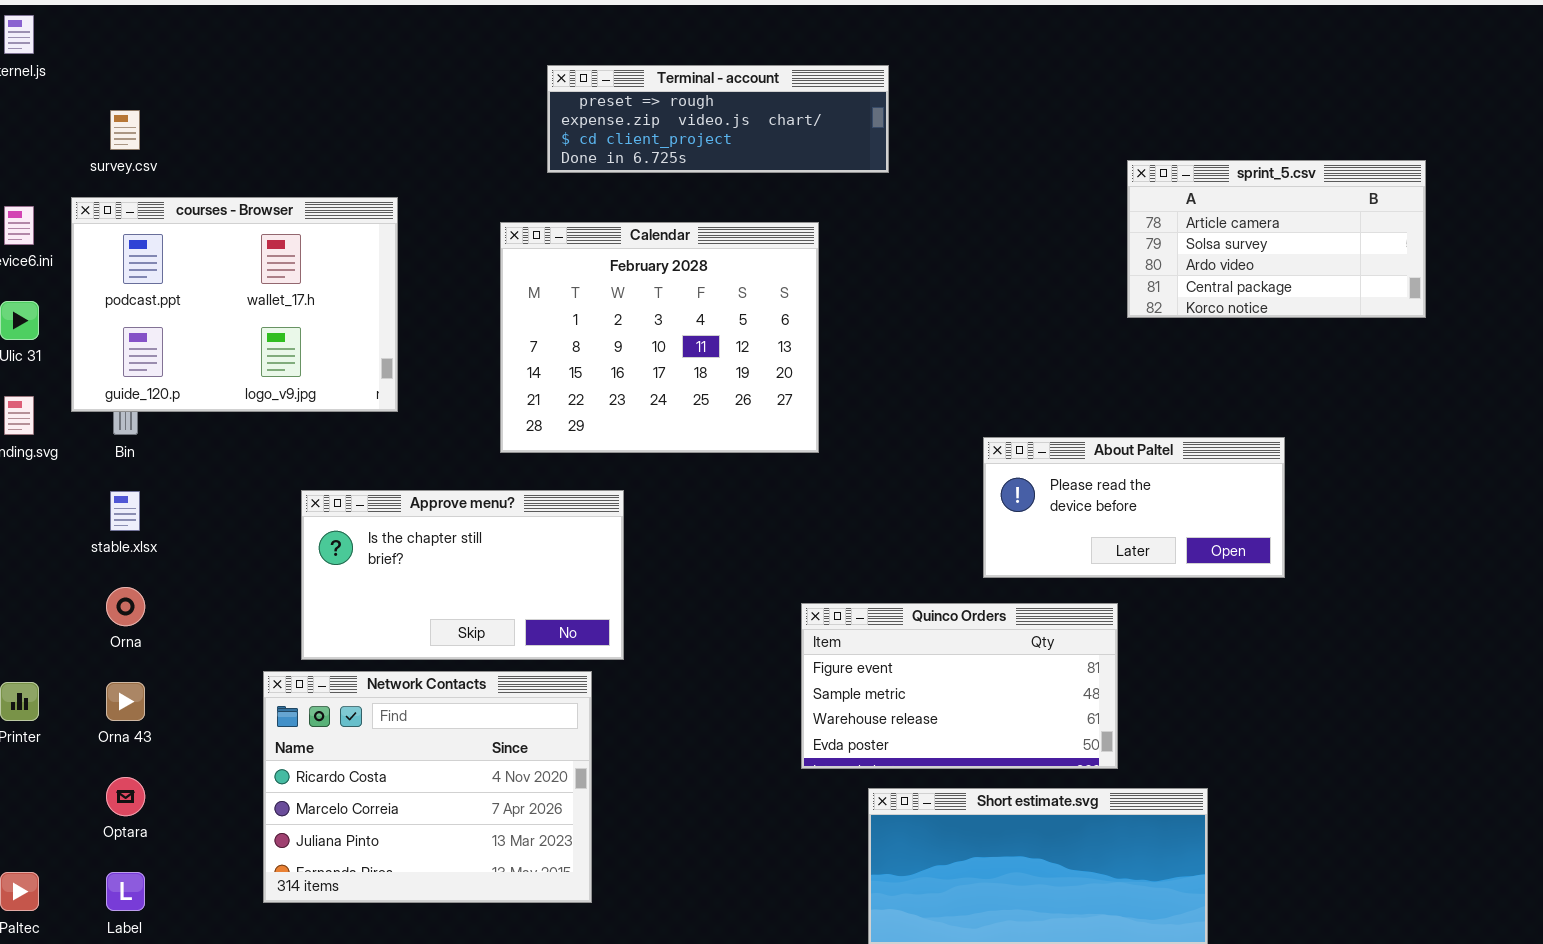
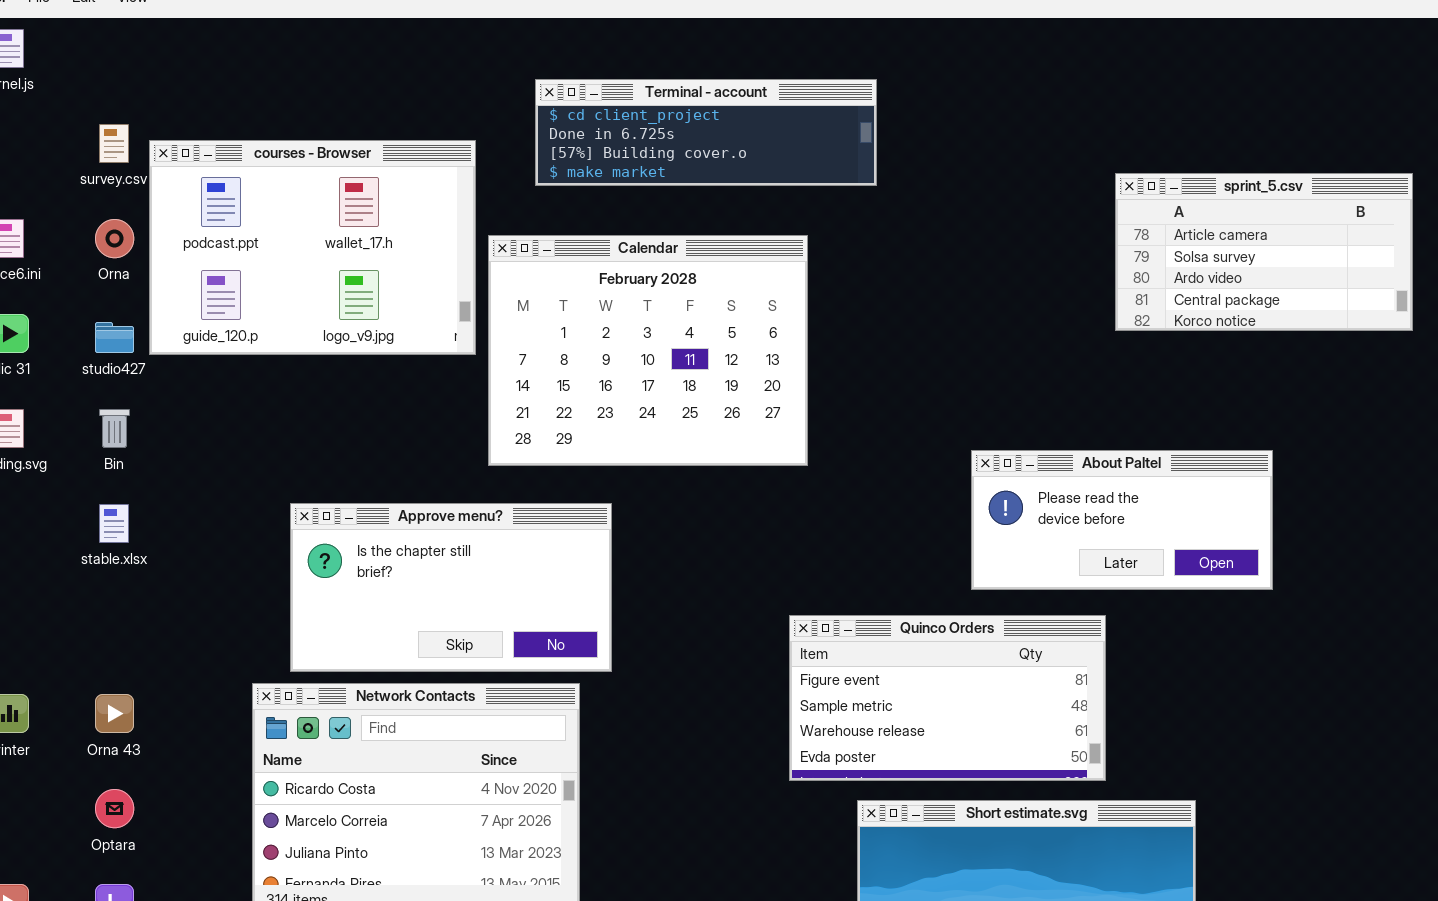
Terminal - account: [547,65,889,173] -> [535,79,877,186], scrolled down 2 rows
courses - Browser: [71,197,398,412] -> [149,140,476,355], moved
Orna: [106,587,145,626] -> [95,219,134,258], moved

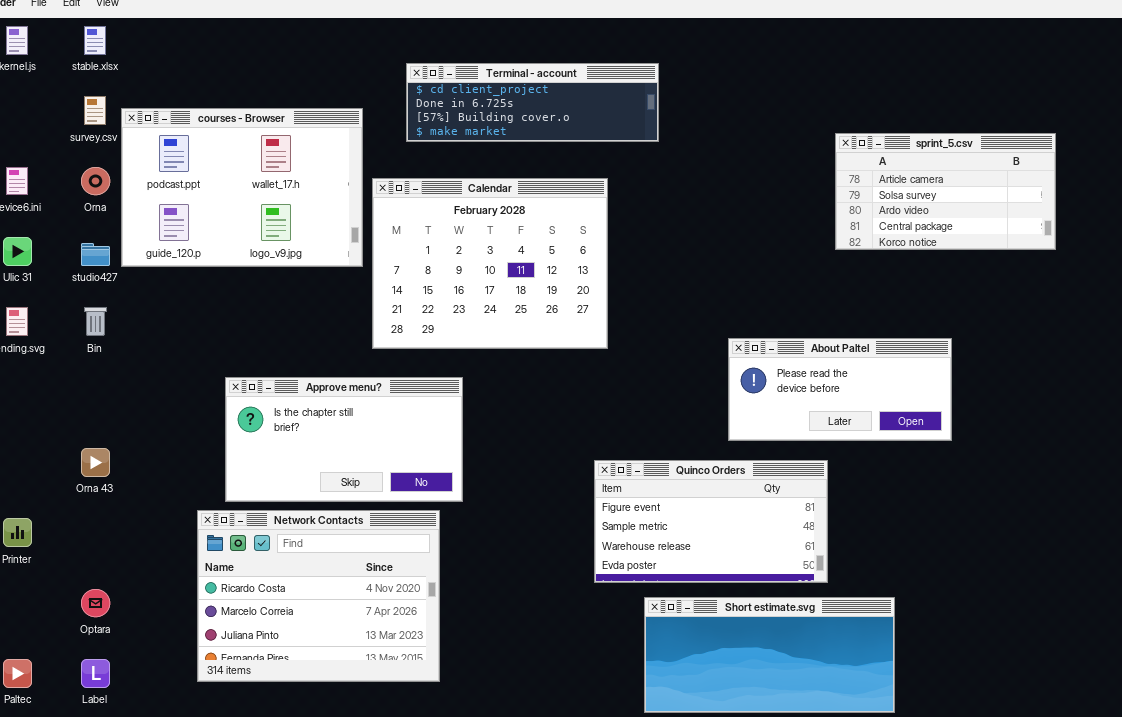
stable.xlsx: [99,504,129,543] -> [84,26,106,55], moved
Orna 43: [95,694,134,733] -> [81,448,110,477], moved

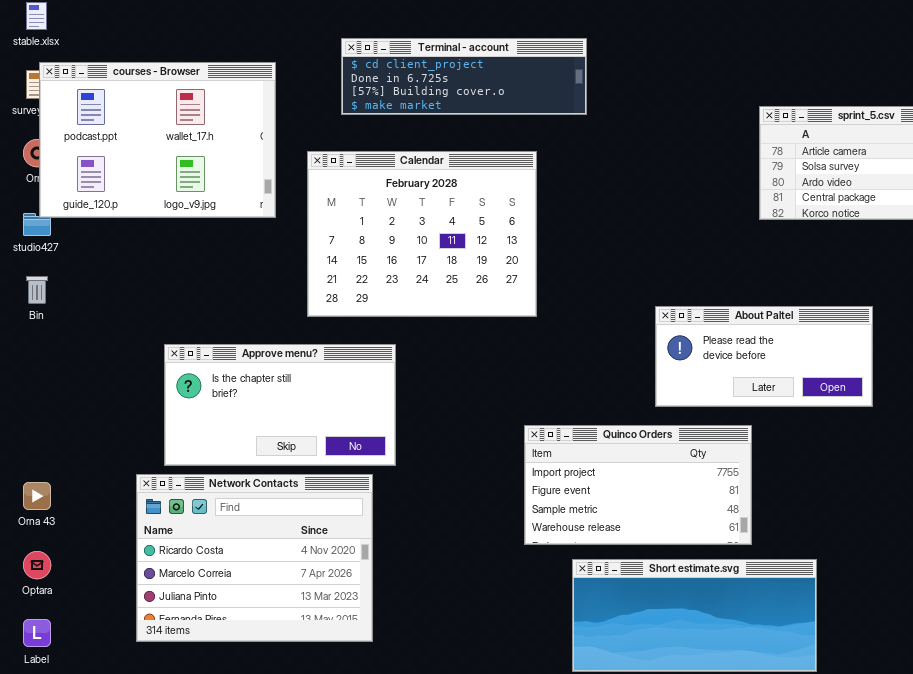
courses - Browser: [121,108,363,267] -> [39,62,276,218], moved
Orna 43: [81,448,110,477] -> [23,482,51,510], moved
Quinco Orders: [594,460,828,583] -> [524,425,752,545], scrolled up 1 row

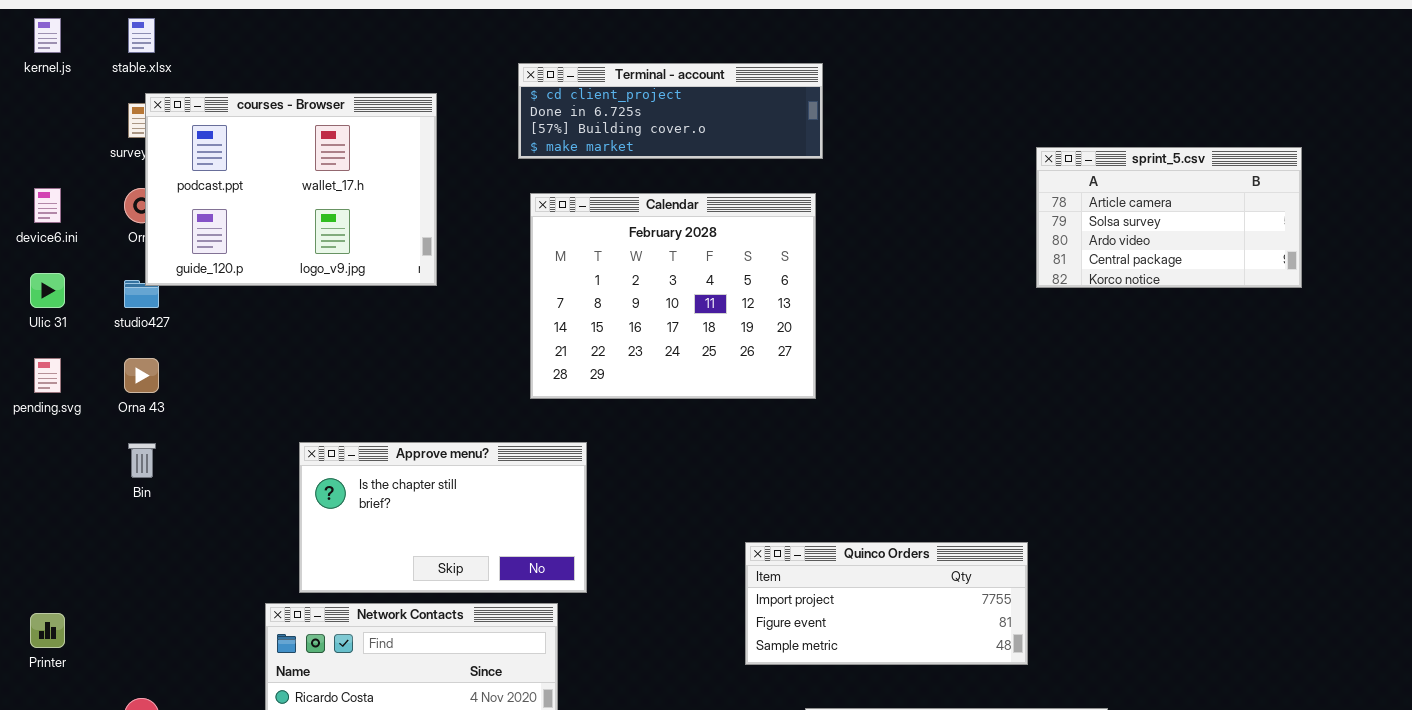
Calendar: [307,151,537,317] -> [530,193,816,399], moved
Bin: [26,276,48,304] -> [128,443,156,478], moved
About Paltel: [655,306,873,407] -> none, closed
Quinco Orders: [524,425,752,545] -> [745,542,1028,665], resized
Orna 43: [23,482,51,510] -> [124,358,159,393], moved

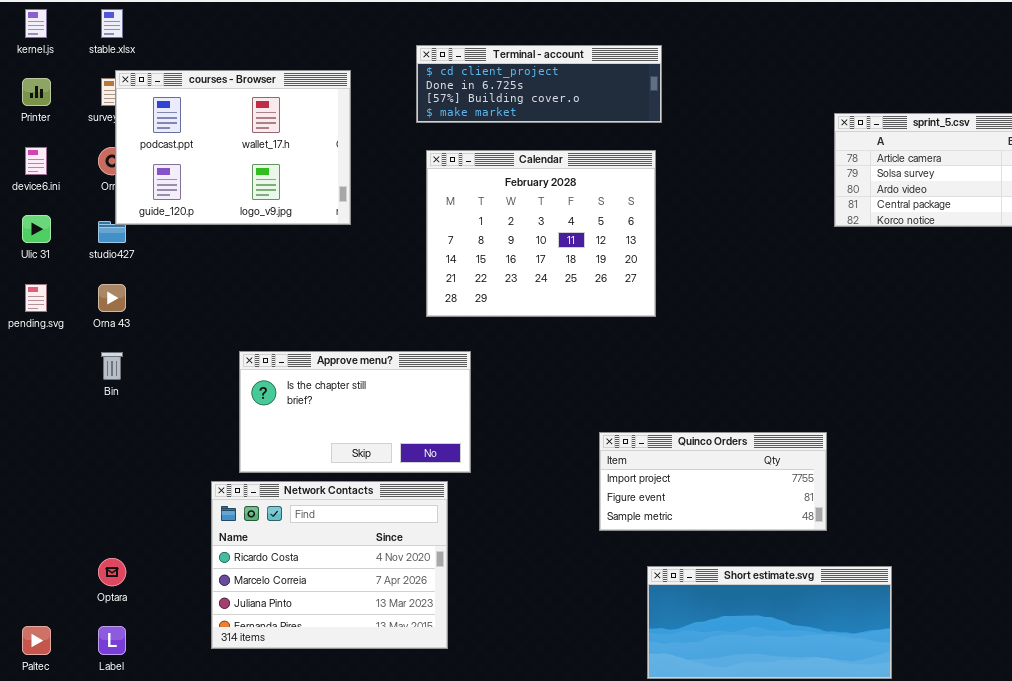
Printer: [30,613,65,648] -> [22,78,51,106], moved

